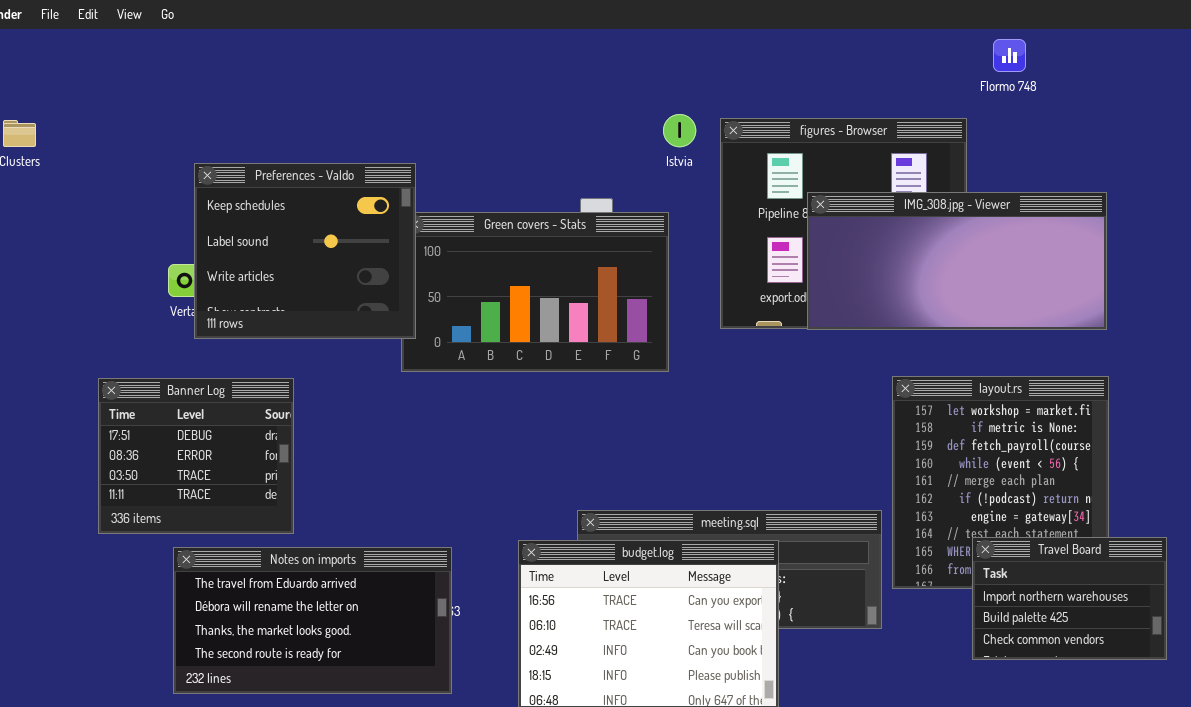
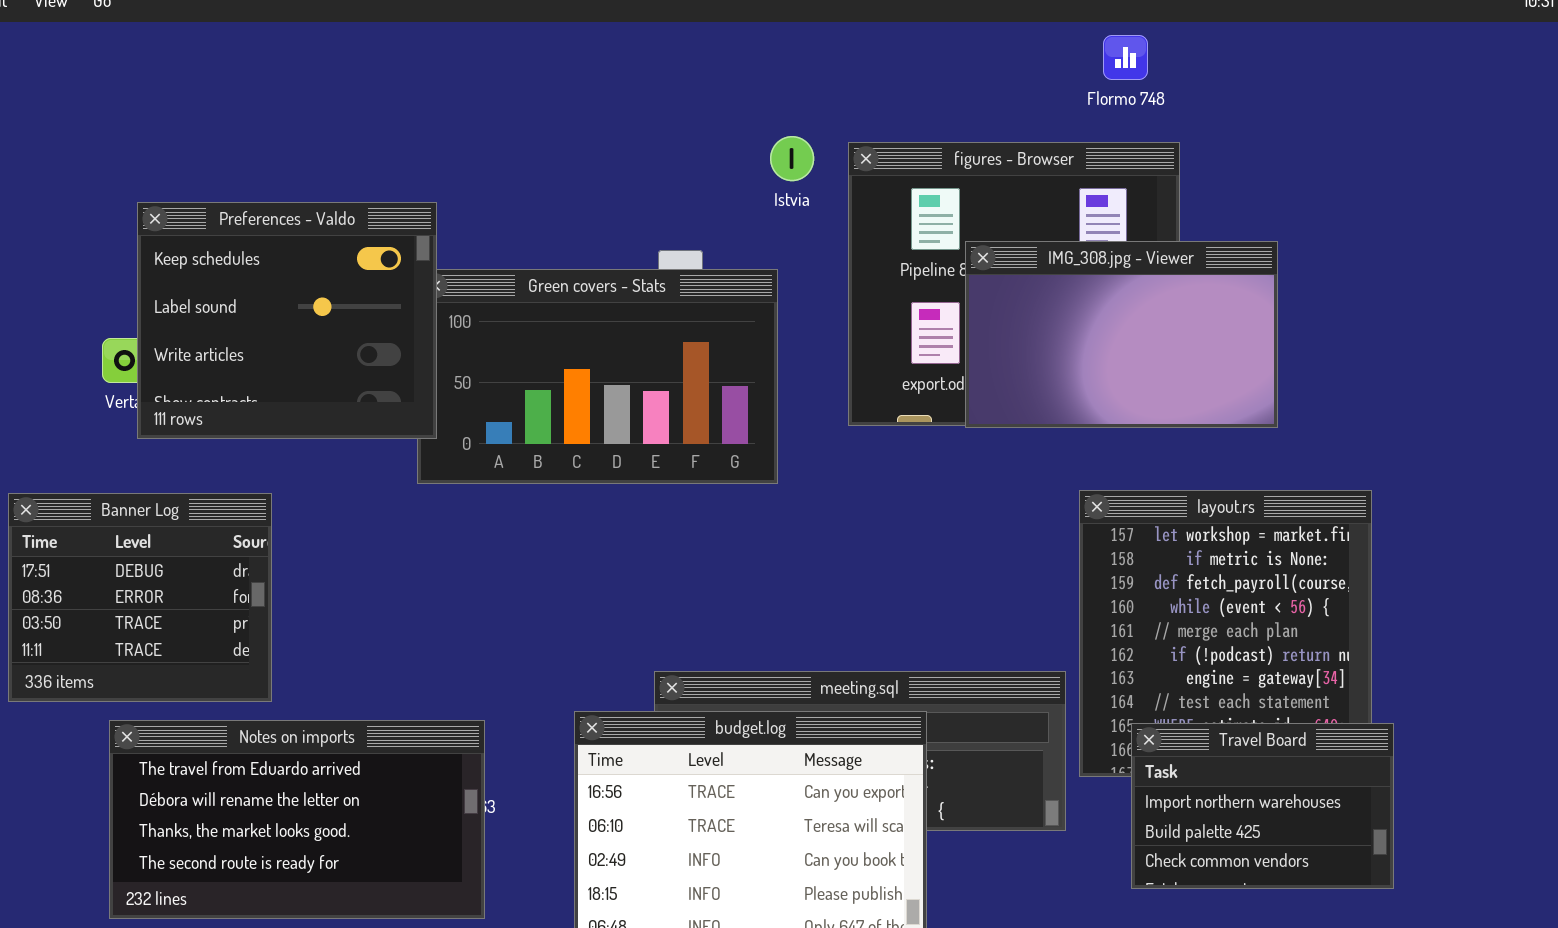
Flormo 748: [993,39,1026,72] -> [1103,35,1148,80], moved
IMG_308.jpg - Viewer: [807,192,1107,330] -> [965,241,1278,428], resized
Travel Board: [972,537,1167,660] -> [1131,723,1394,889], moved

